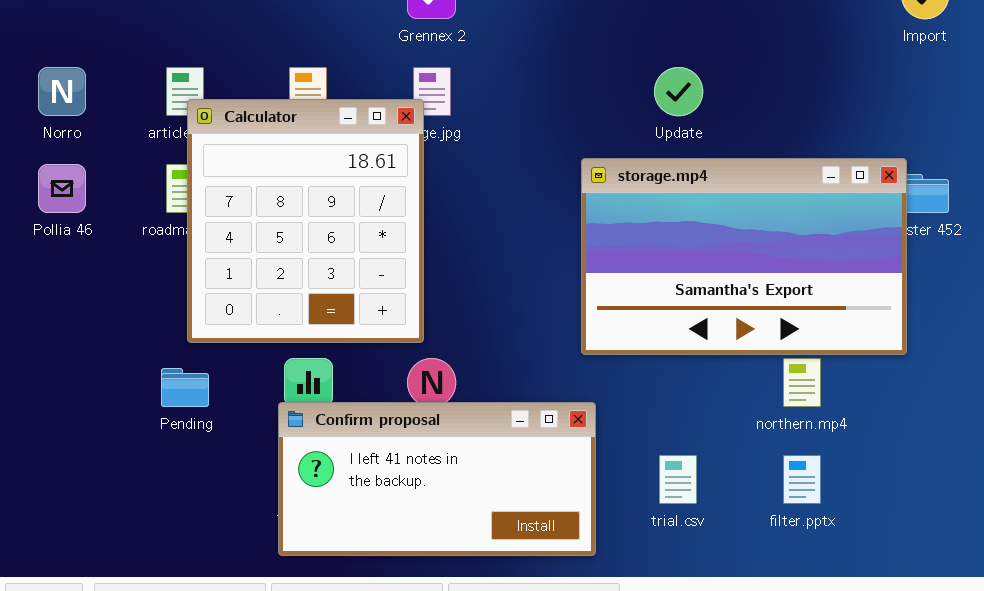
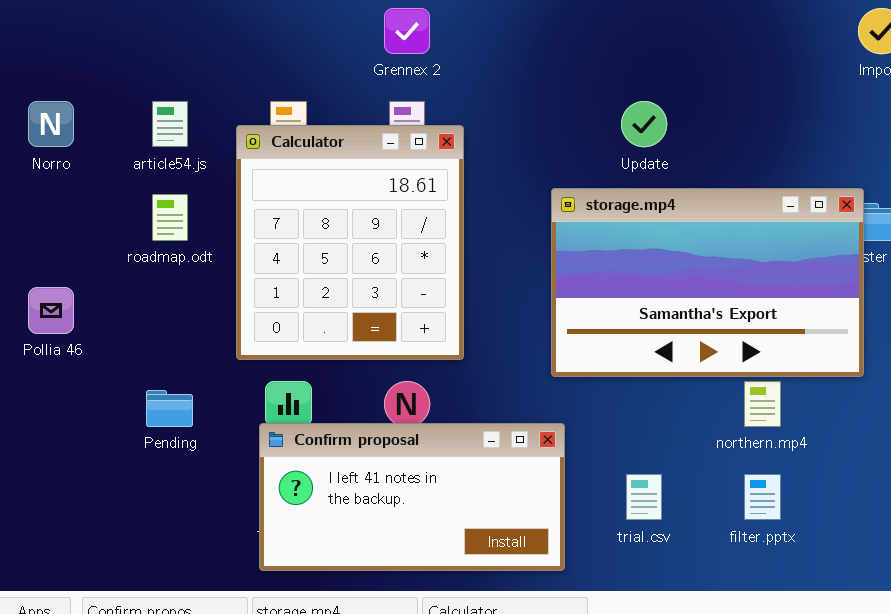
Calculator: [187,99,424,343] -> [236,125,464,360], moved
Pollia 46: [38,164,86,213] -> [28,287,74,334], moved

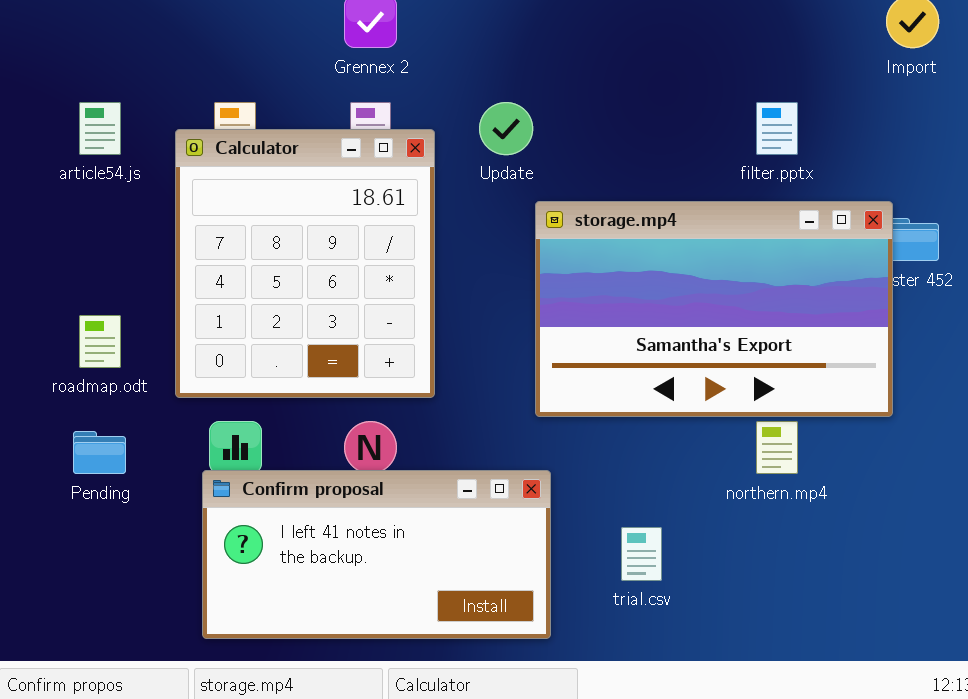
Update: [621,101,667,147] -> [479,102,533,155], moved
roadmap.odt: [152,194,188,241] -> [79,315,121,368], moved
filter.pptx: [744,474,781,520] -> [756,102,798,155], moved

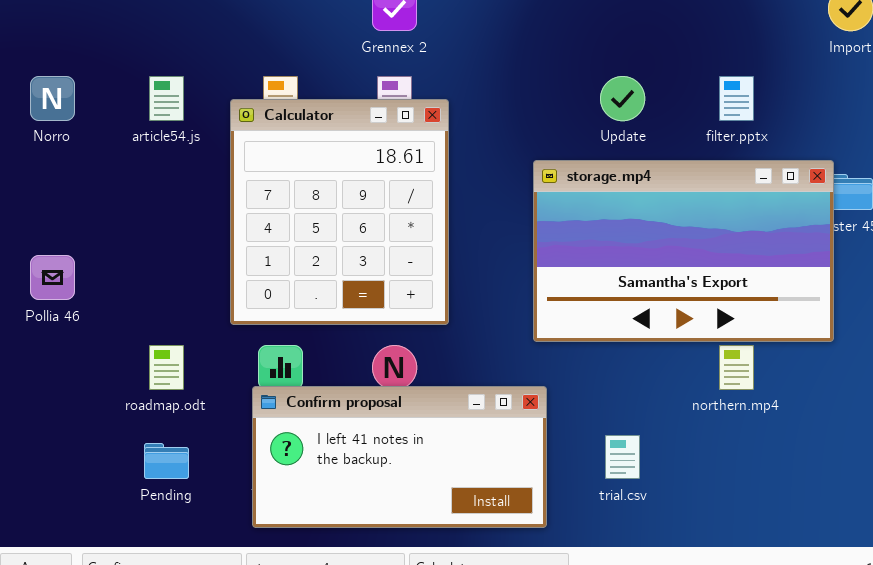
Update: [479,102,533,155] -> [600,76,645,121], moved
roadmap.odt: [79,315,121,368] -> [149,345,184,390], moved
Pending: [73,431,126,474] -> [144,443,189,479], moved

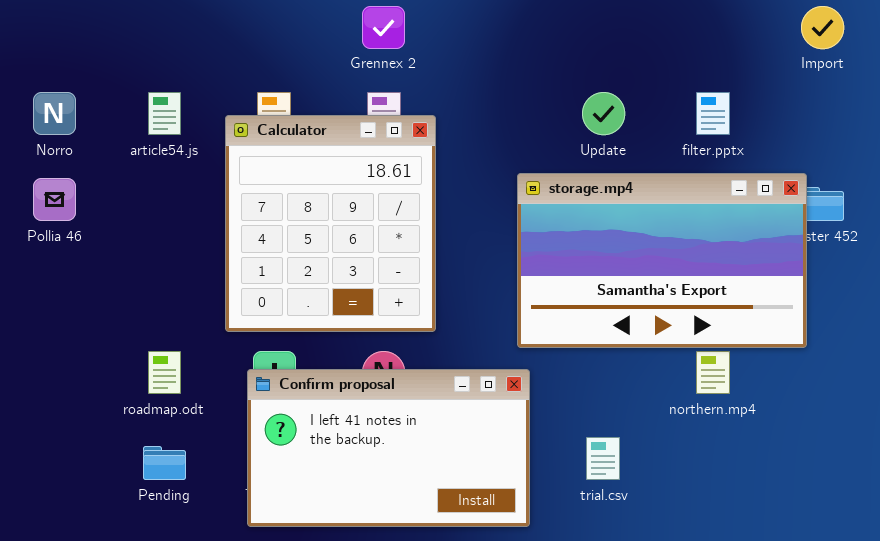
Pollia 46: [30,255,75,300] -> [33,178,76,221], moved
Confirm proposal: [252,386,547,528] -> [247,369,530,527], resized

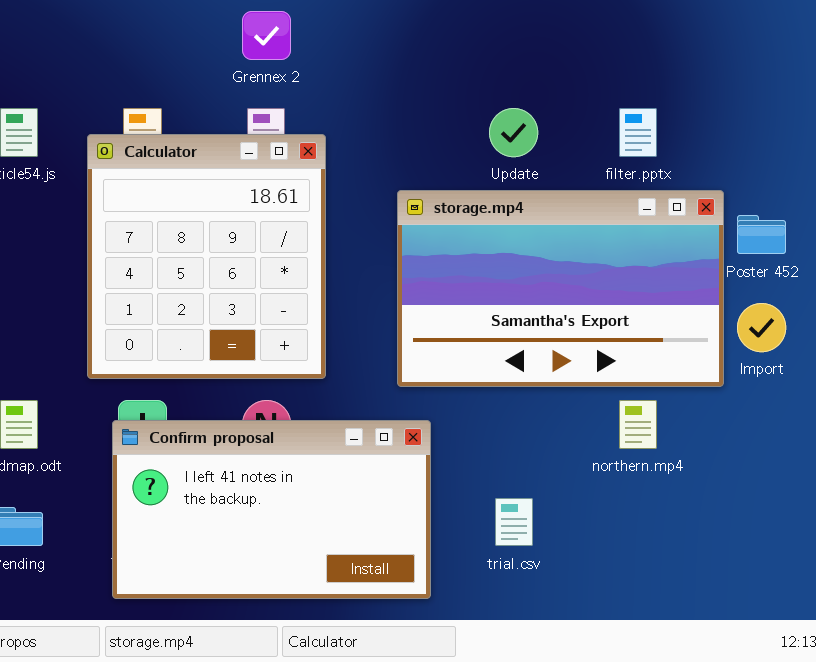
Import: [801,6,844,49] -> [737,303,786,352], moved
storage.mp4: [517,173,807,348] -> [397,190,724,387], moved

